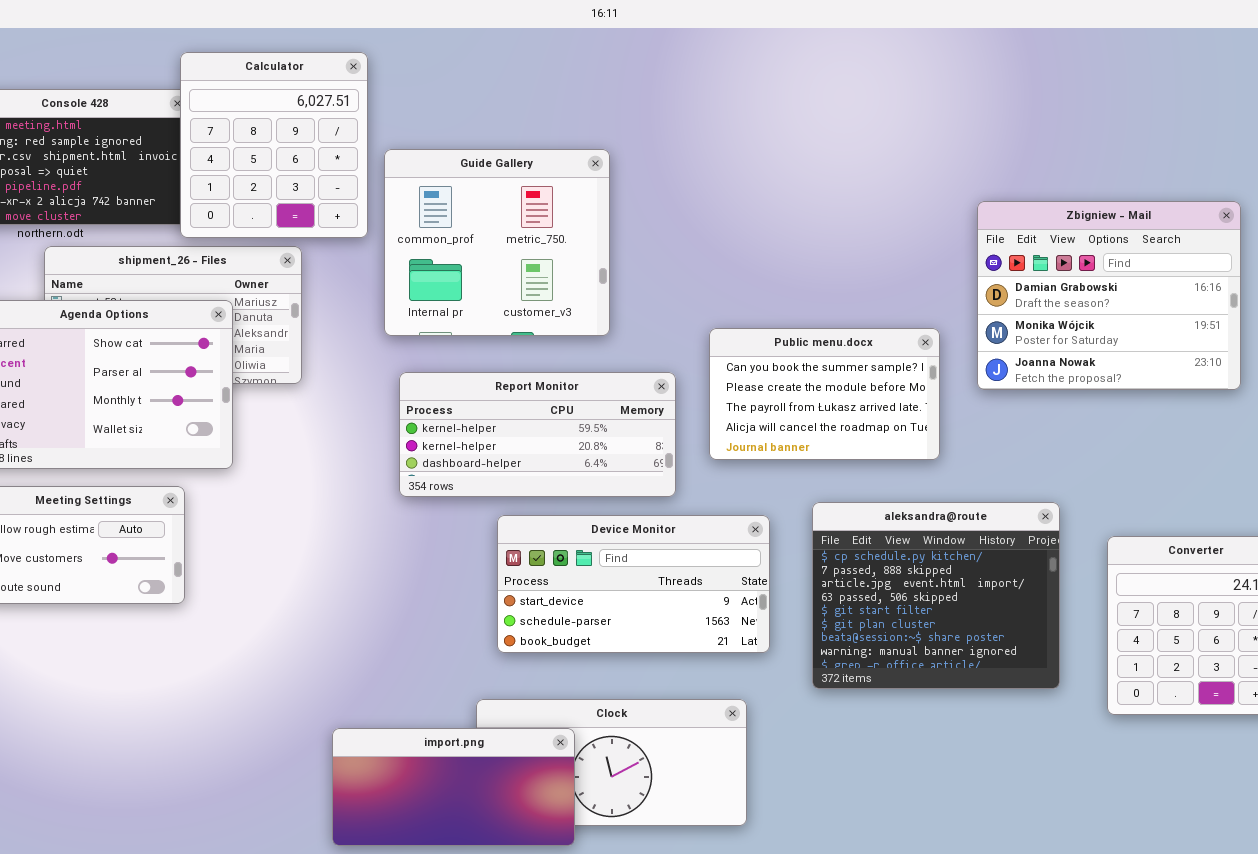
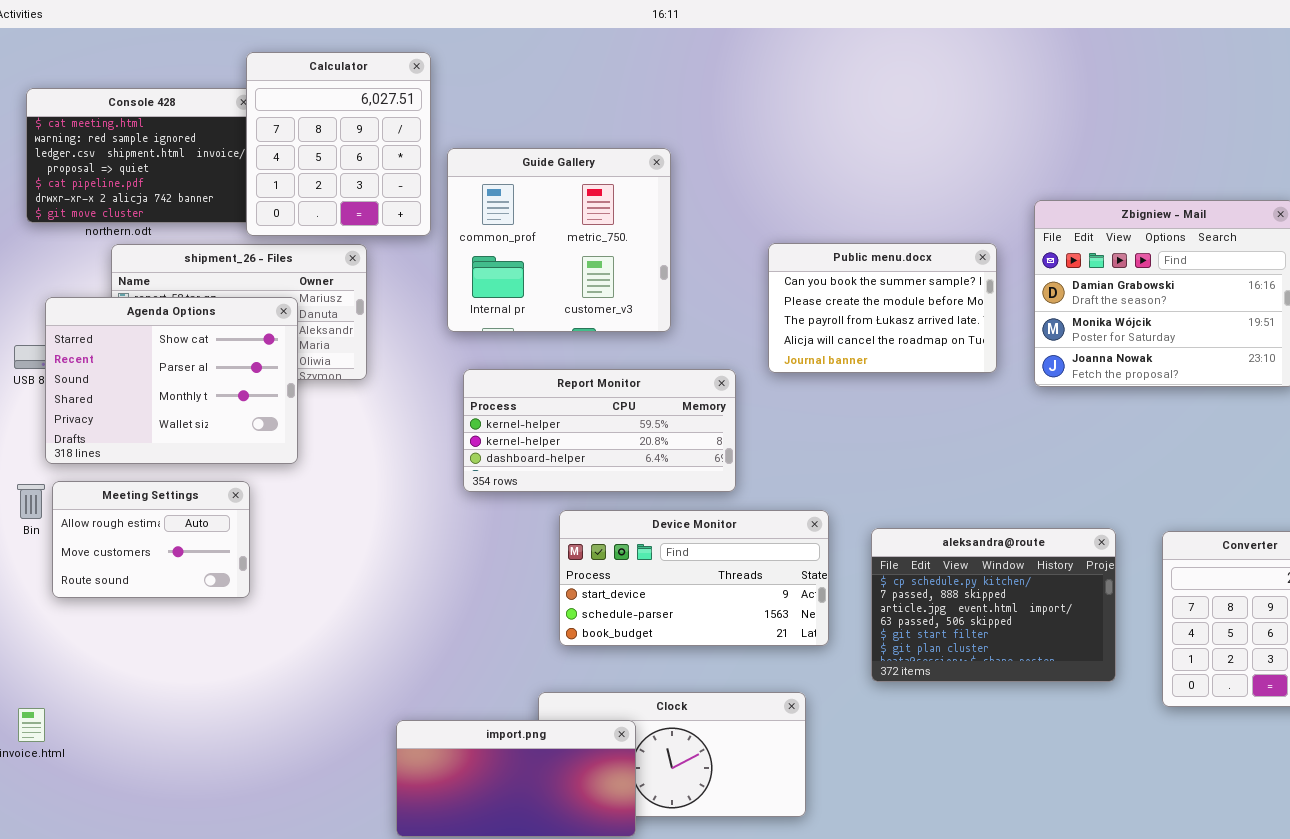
Public menu.docx: [709,328,940,460] -> [768,243,997,373], moved
aleksandra@route: [812,502,1060,689] -> [871,528,1116,682], resized

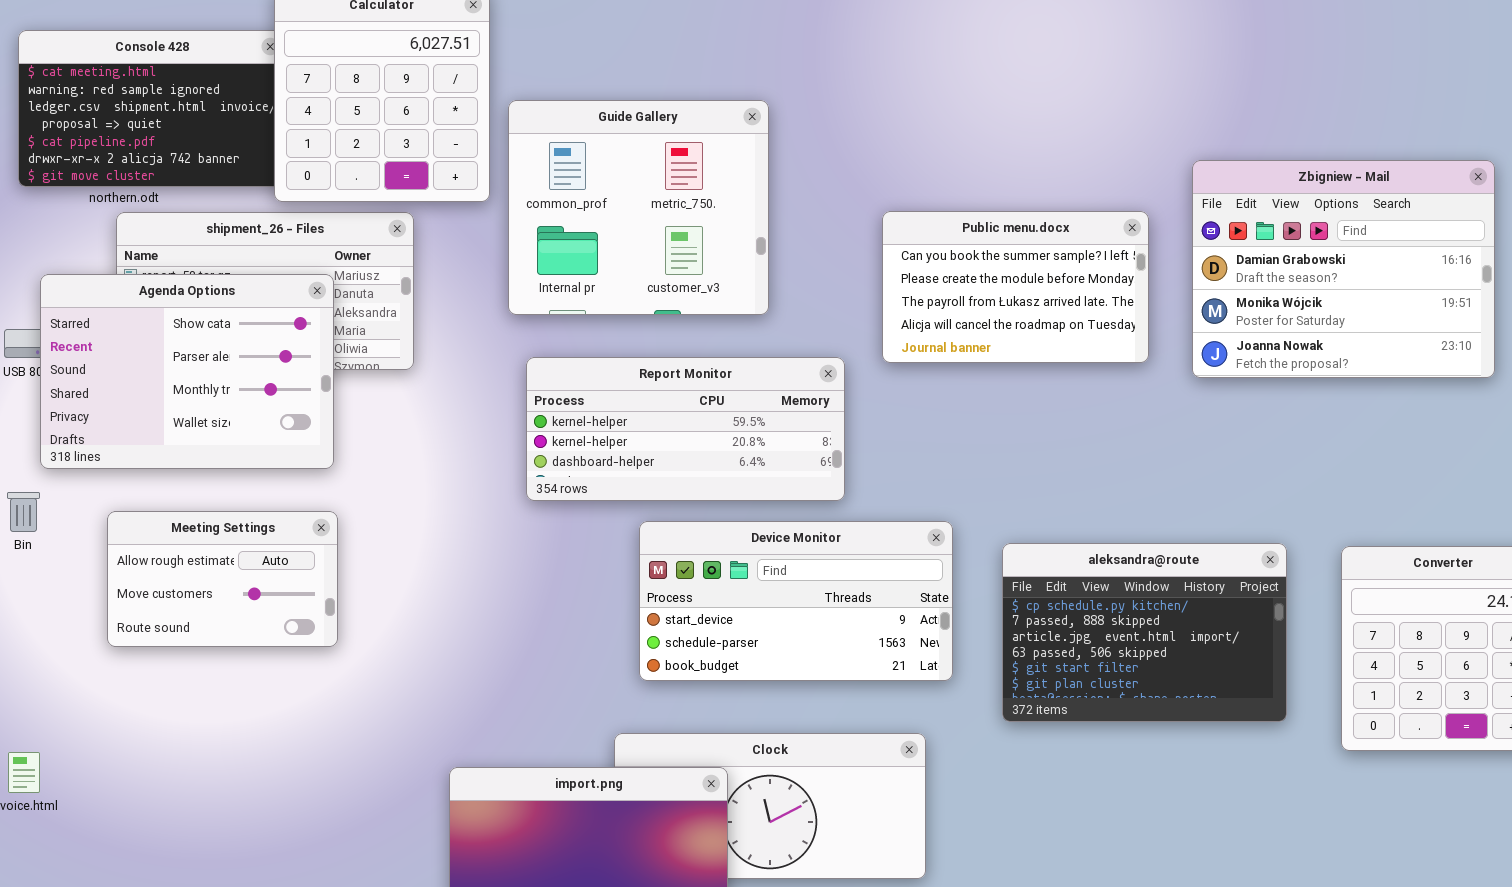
Meeting Settings: [52,481,250,598] -> [107,511,338,647], moved

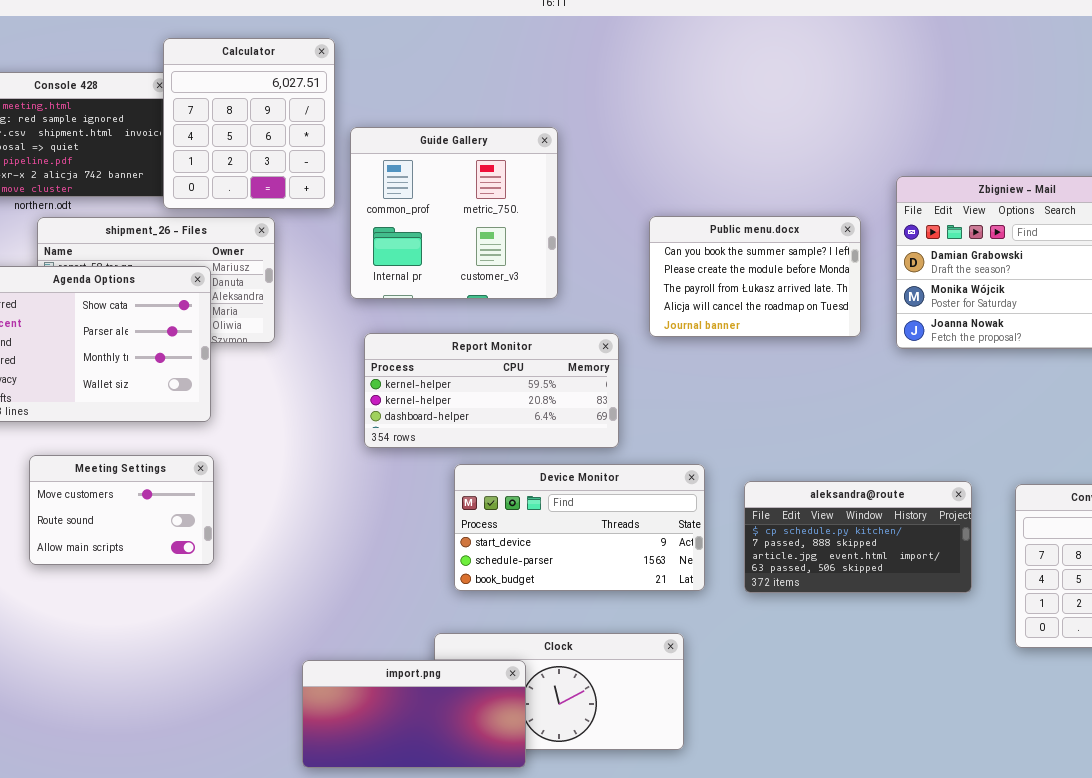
Meeting Settings: [107,511,338,647] -> [29,455,214,565], scrolled down 1 row
aleksandra@route: [1002,543,1287,722] -> [744,481,972,593], resized

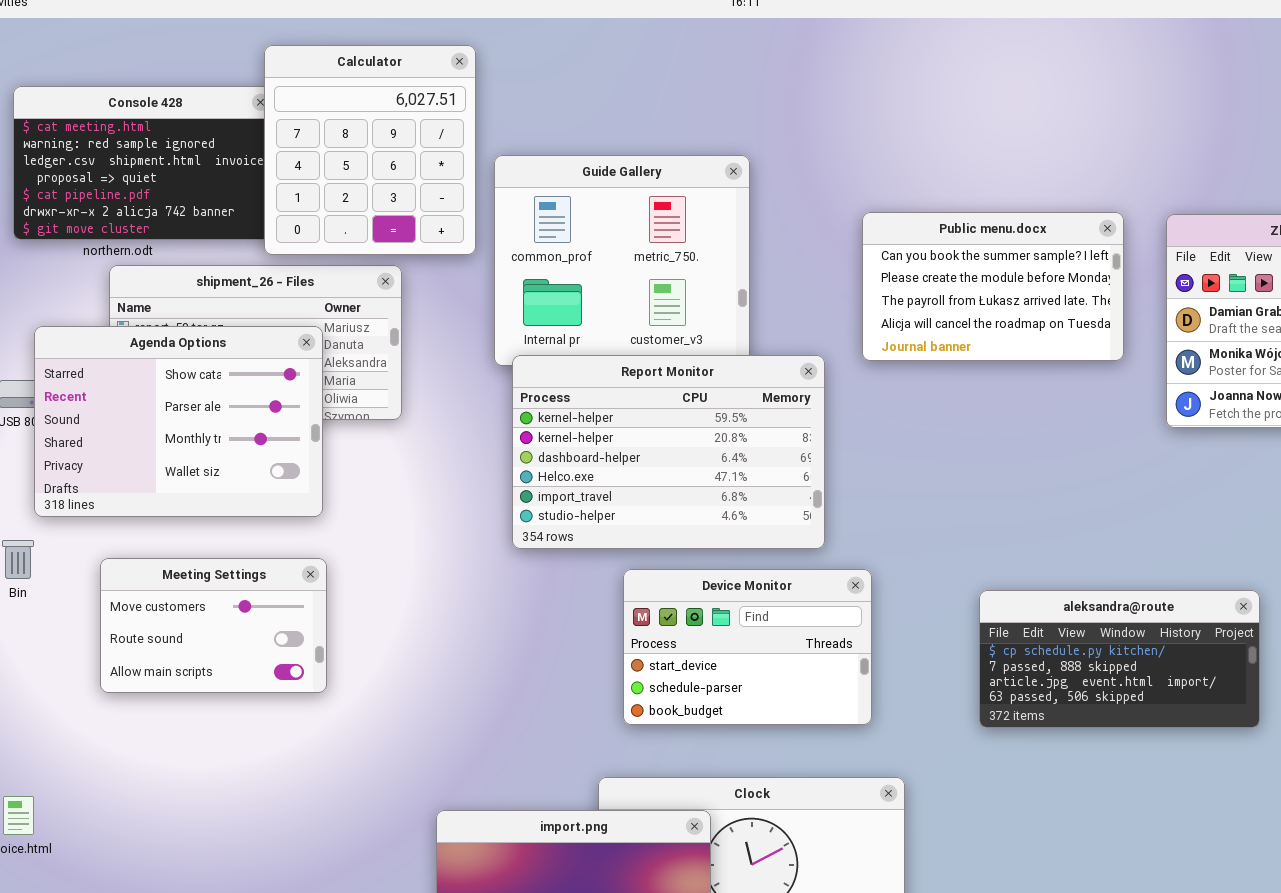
Public menu.docx: [649,216,861,337] -> [862,212,1124,361], moved
Report Monitor: [364,333,619,448] -> [512,355,825,549], resized
Device Monitor: [454,464,705,591] -> [623,569,872,725], resized

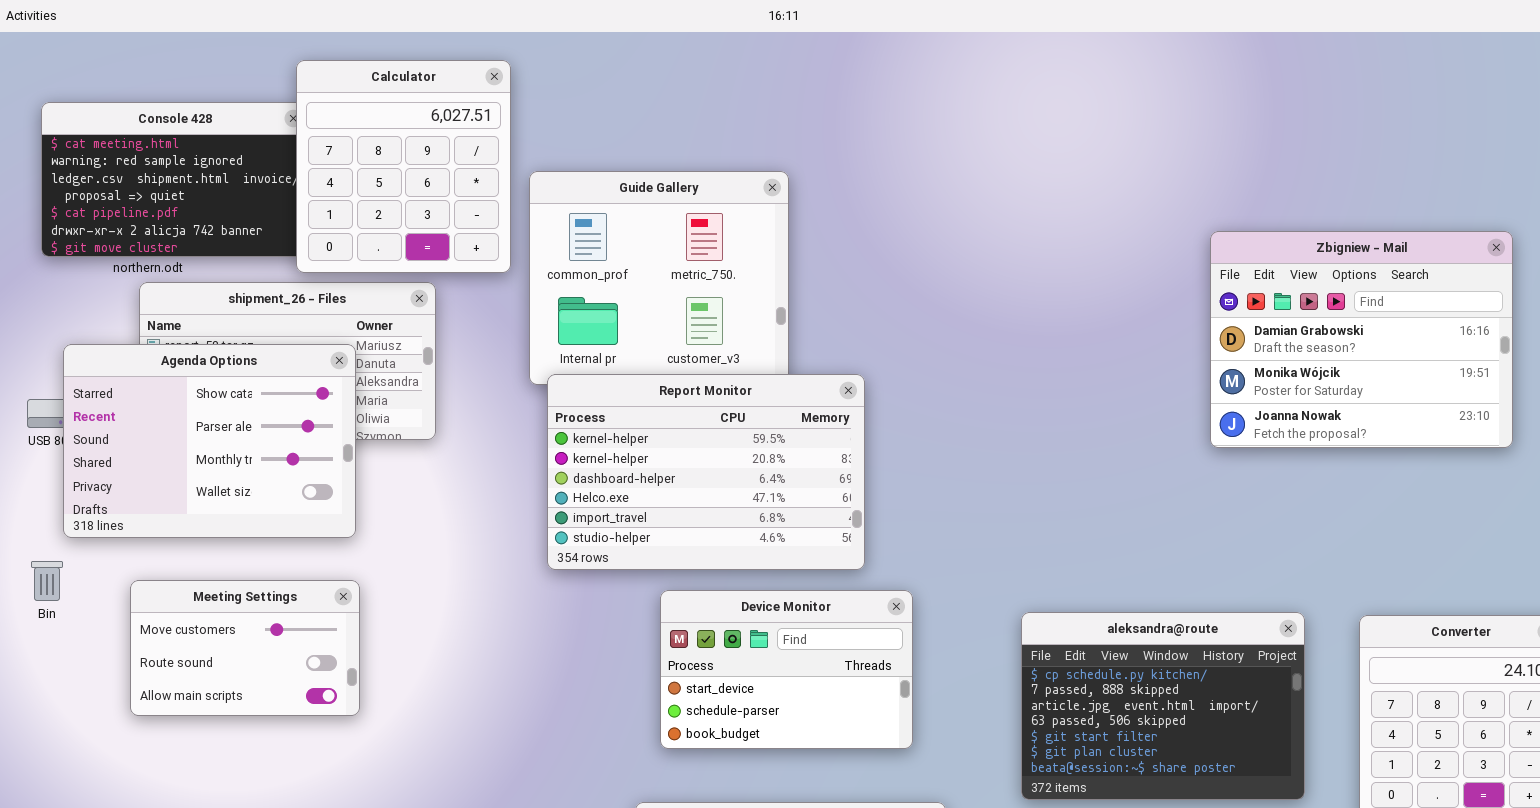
Public menu.docx: [862,212,1124,361] -> none, closed
aleksandra@route: [979,590,1260,728] -> [1021,612,1305,800], resized

